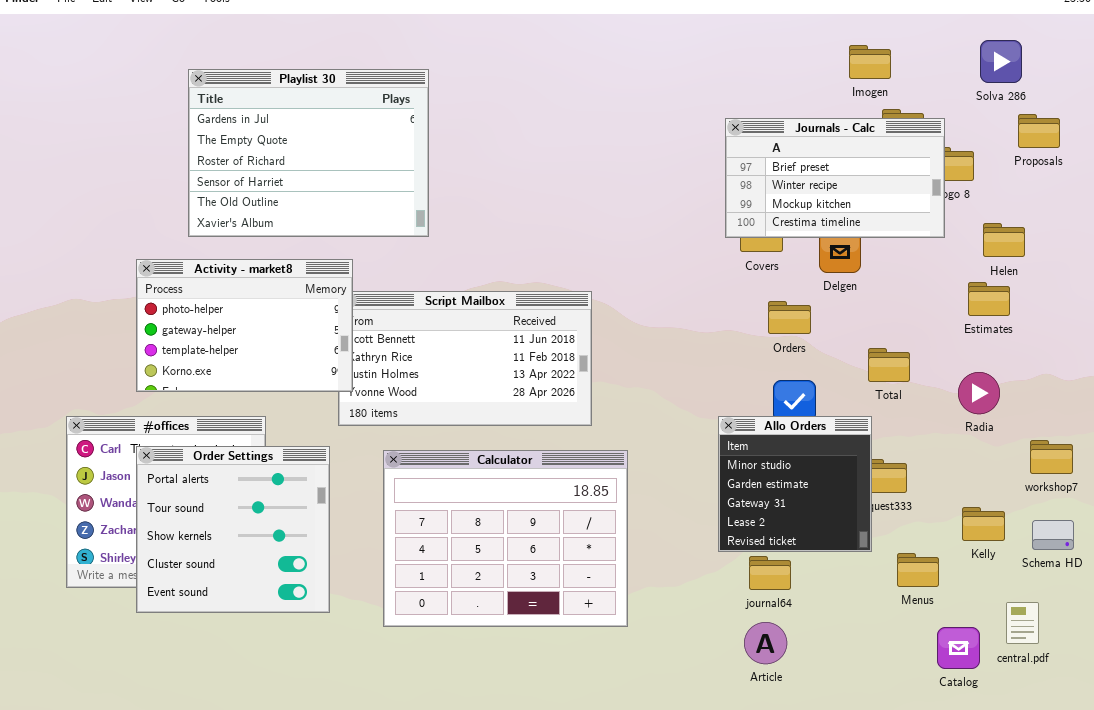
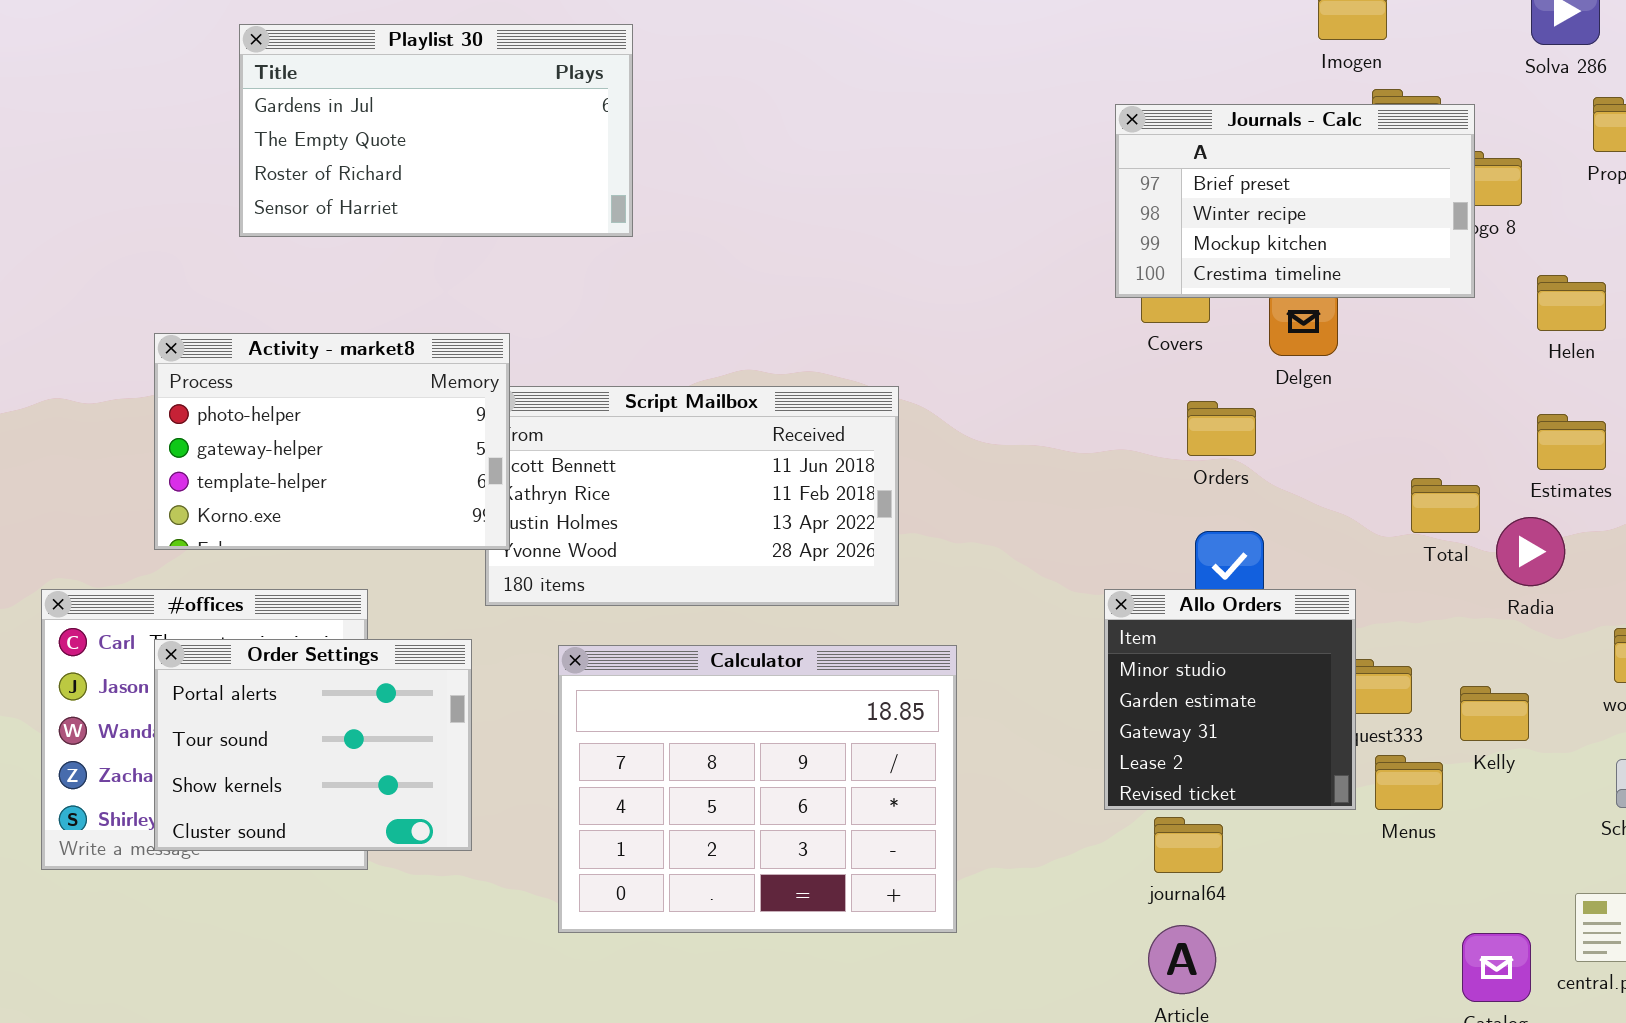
Playlist 30: [188,69,429,237] -> [239,24,633,237], resized
Estimates: [968,282,1010,316] -> [1537,414,1606,470], moved
Total: [868,348,910,382] -> [1411,478,1480,533], moved
Order Settings: [136,446,330,613] -> [154,639,472,851], resized
Kelly: [962,507,1005,541] -> [1460,686,1529,741], moved
Menus: [897,553,939,587] -> [1375,755,1443,810], moved

